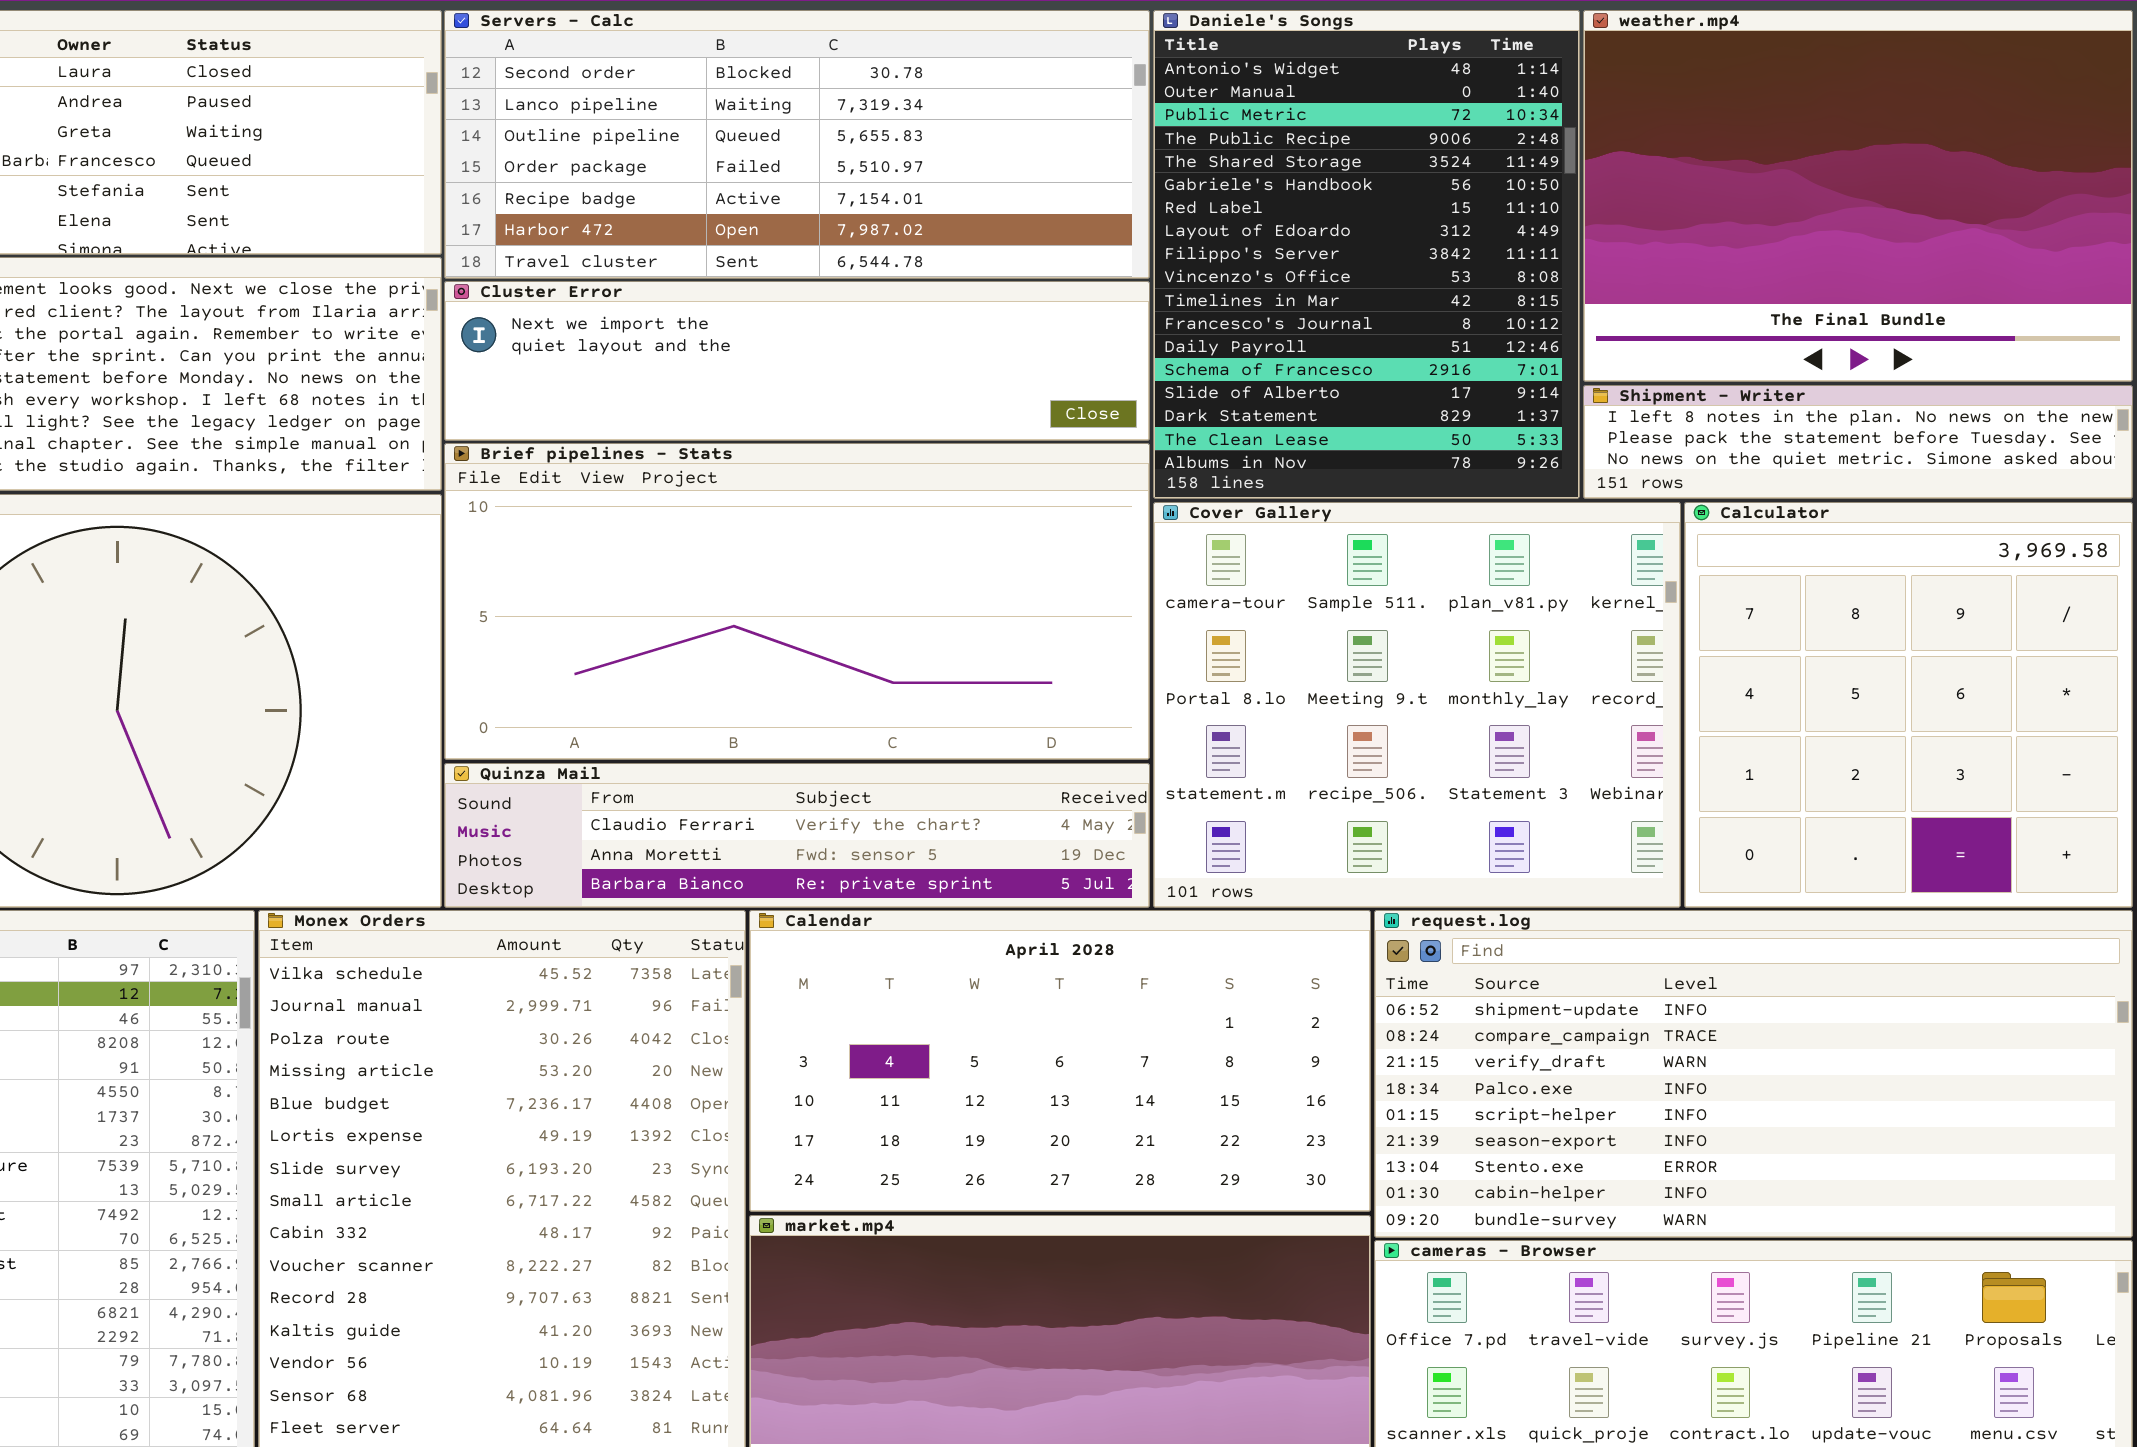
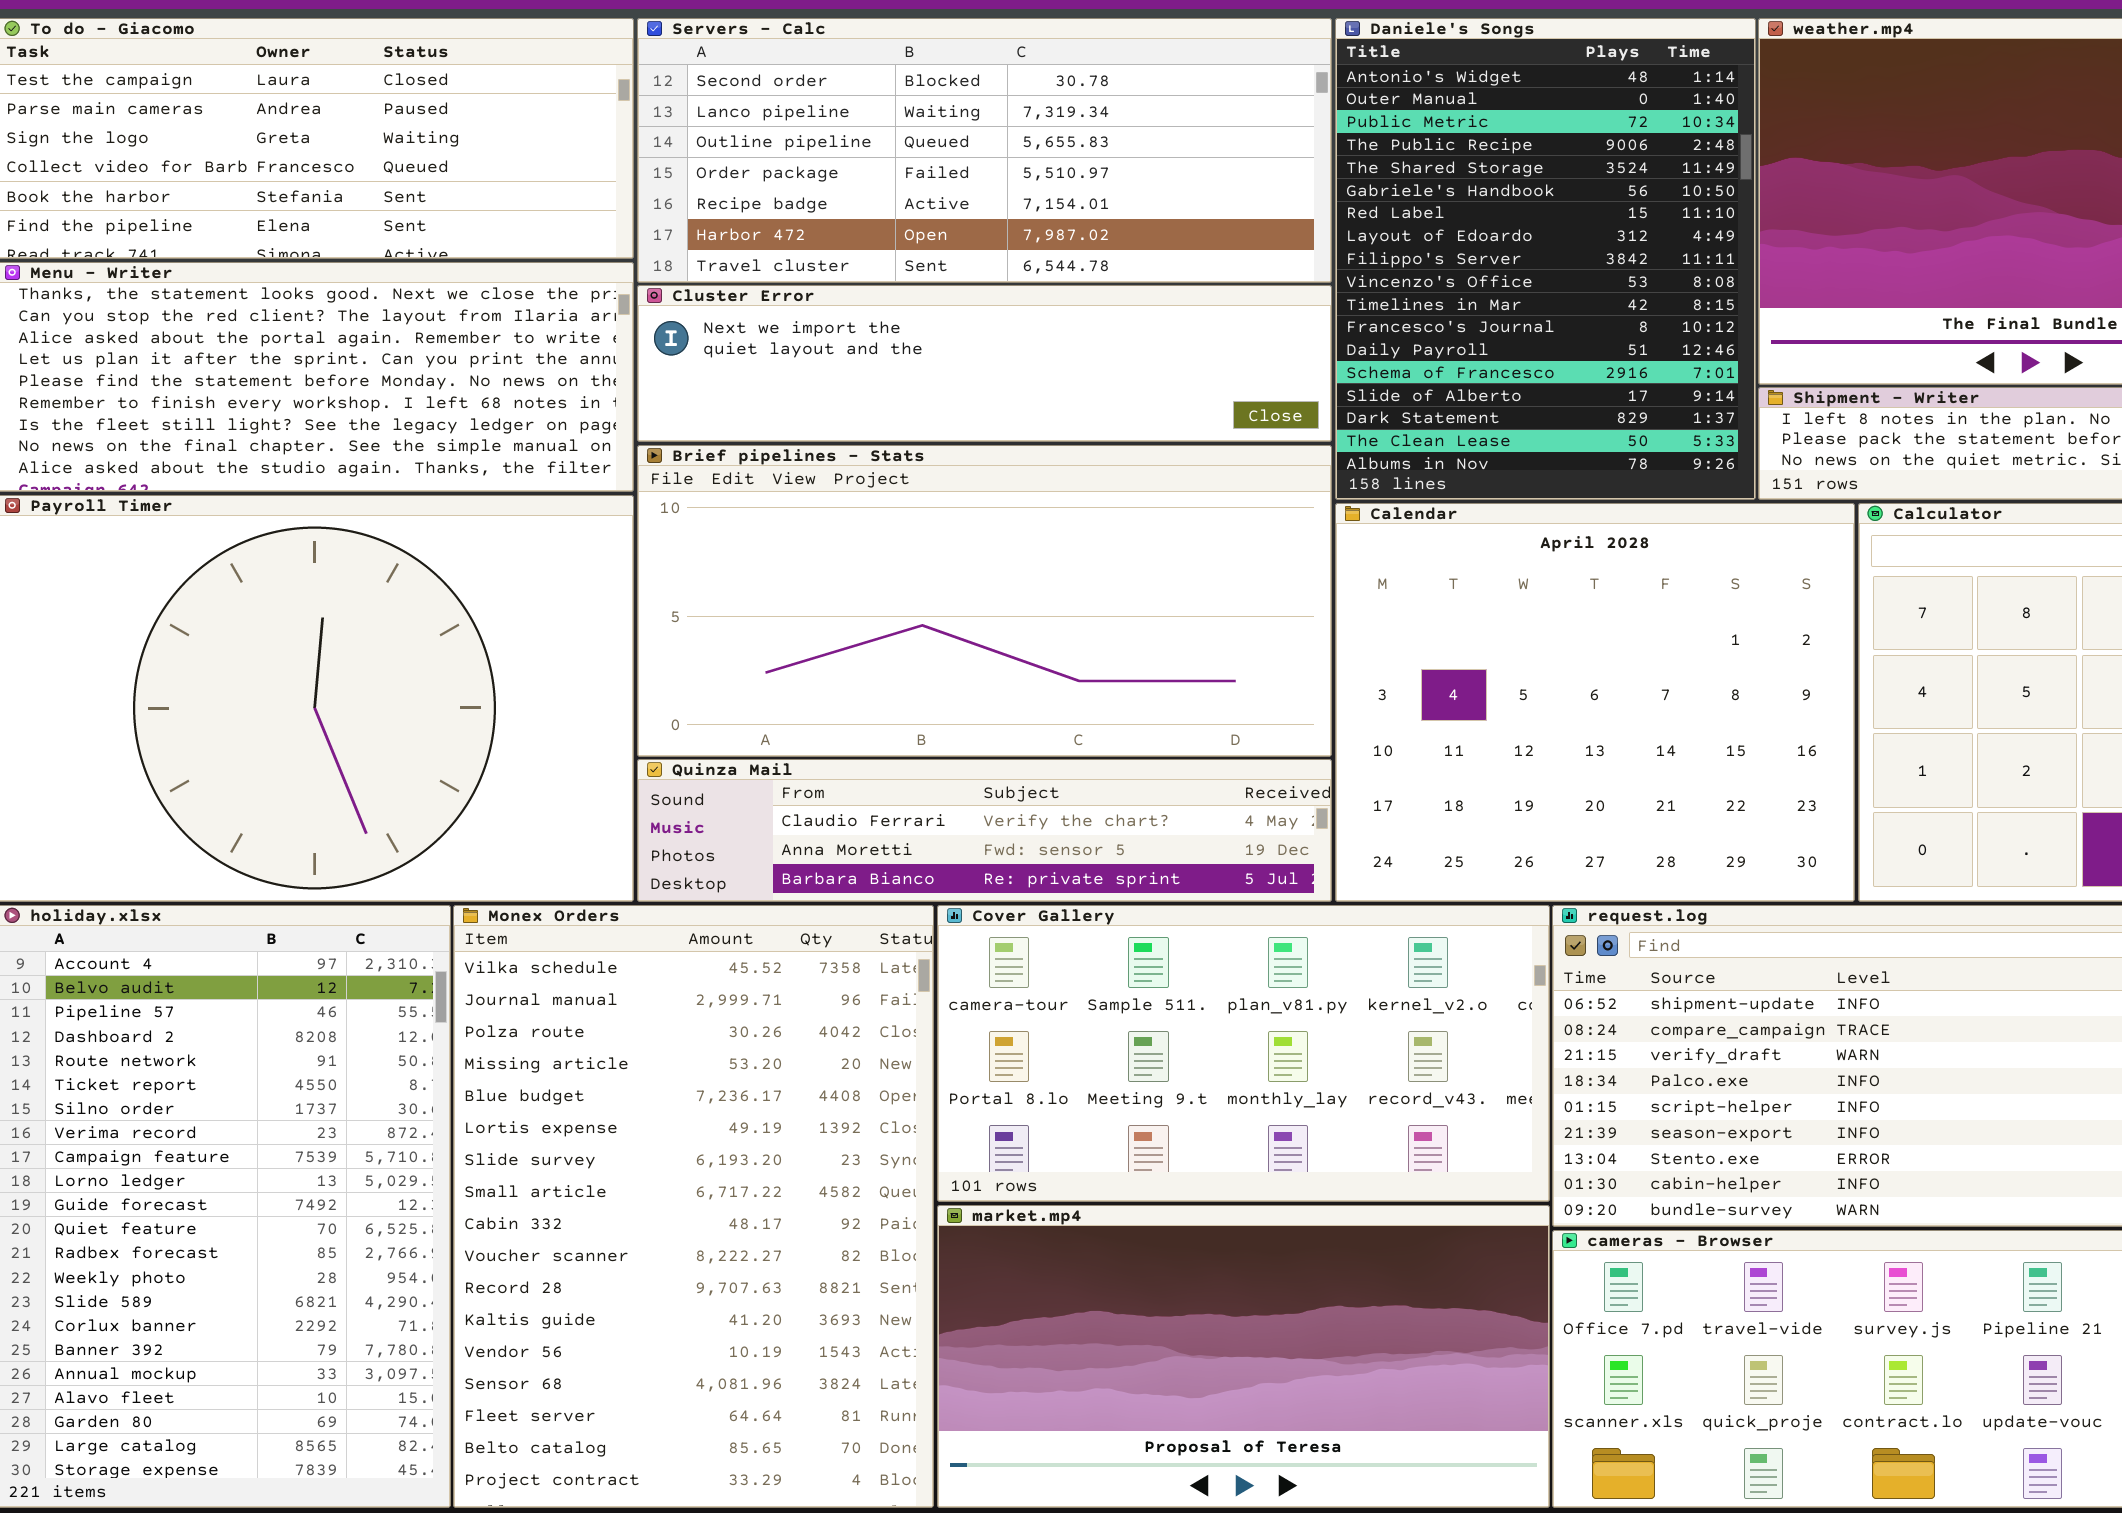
Cover Gallery: [1153,502,1681,908] -> [937,905,1550,1202], moved, resized
Calendar: [749,910,1371,1212] -> [1335,503,1855,902], moved, resized

